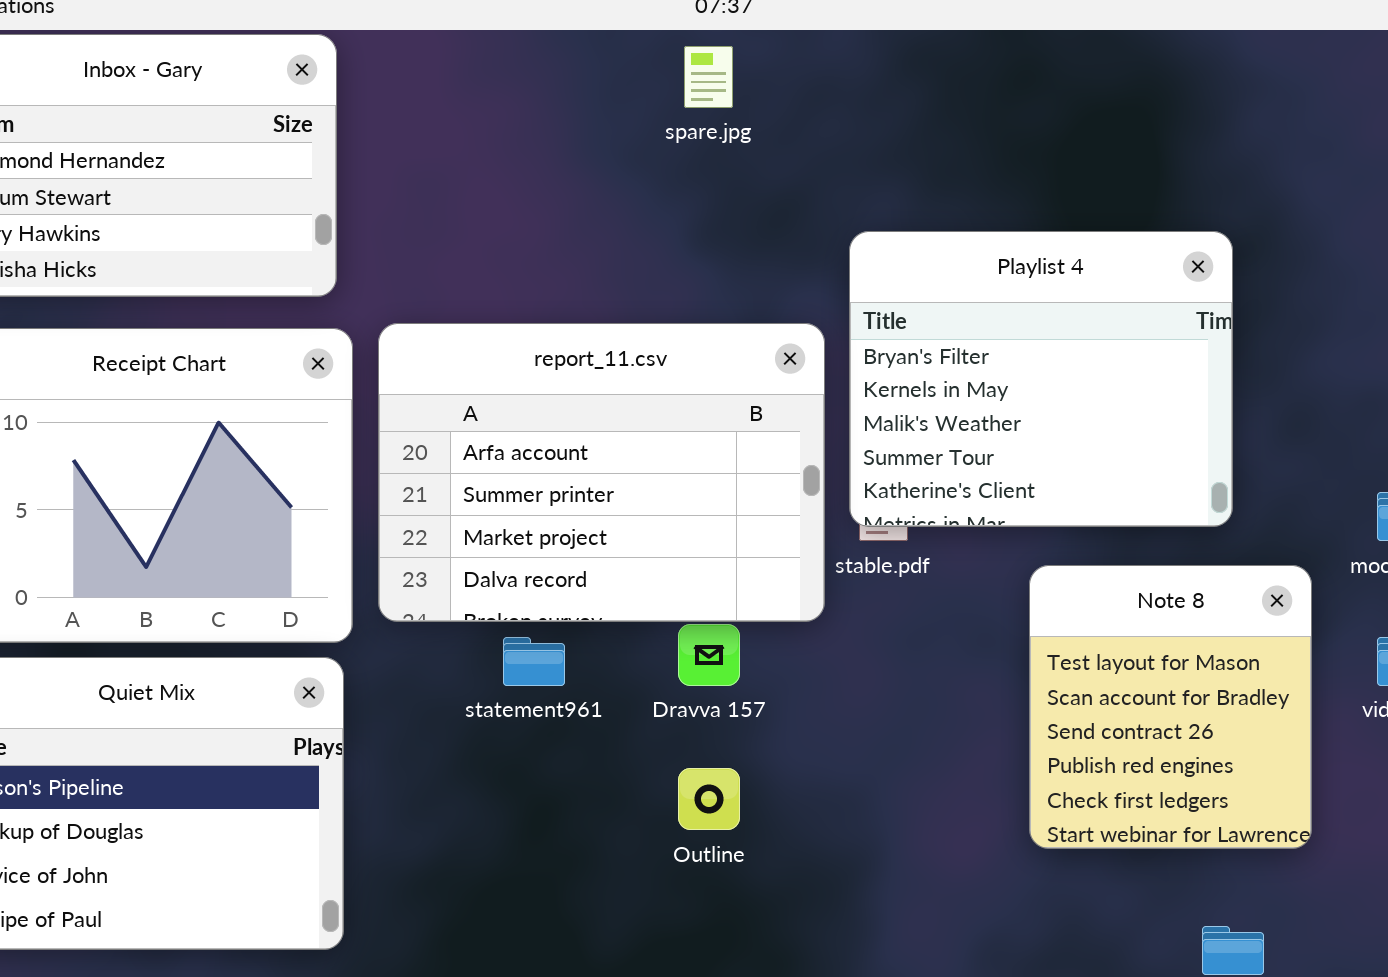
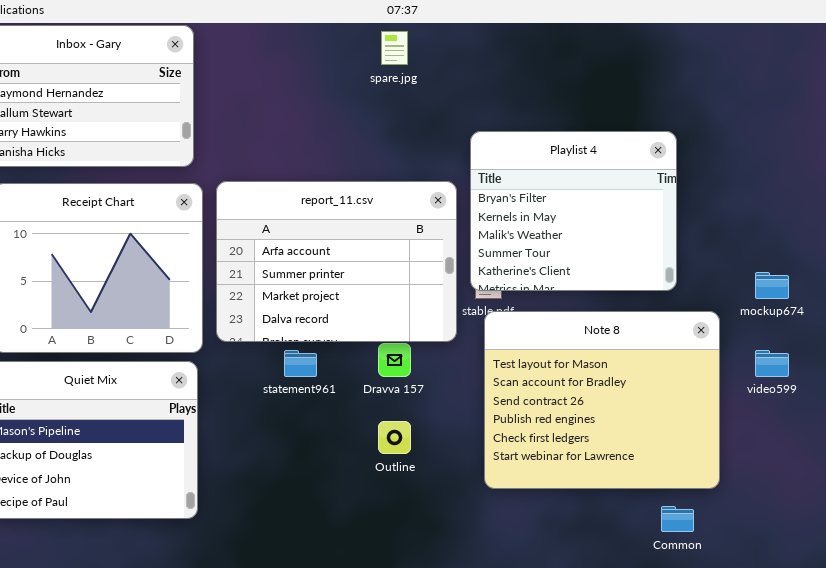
Note 8: [1029,565,1312,849] -> [484,311,720,489], resized

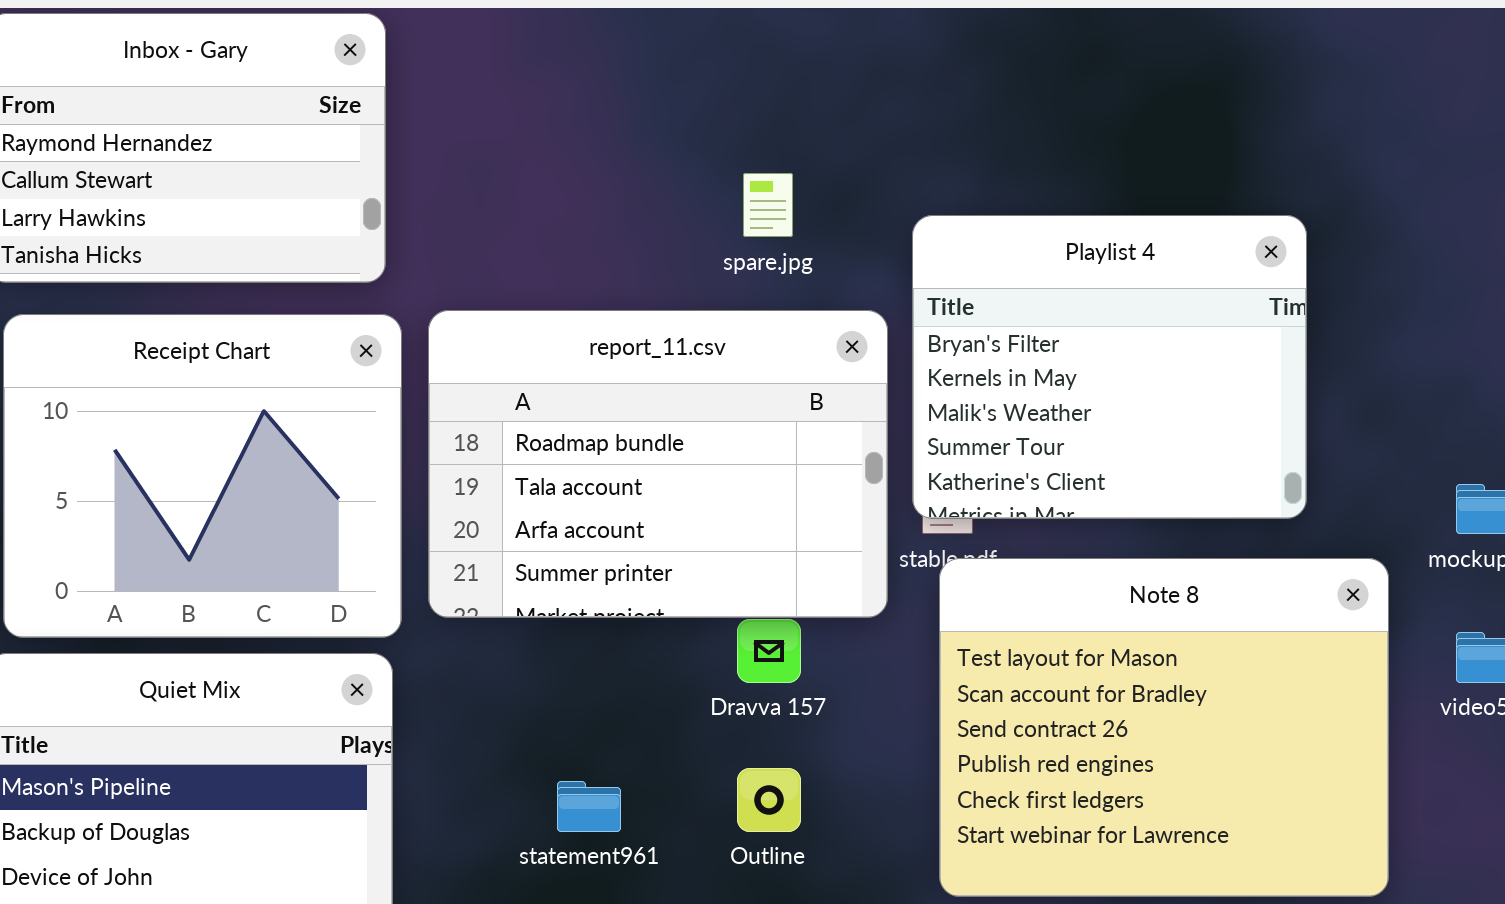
spare.jpg: [381,31,408,65] -> [743,173,793,237], moved
report_11.csv: [216,181,457,342] -> [428,310,888,618], scrolled up 2 rows
statement961: [284,350,317,377] -> [557,781,621,832], moved

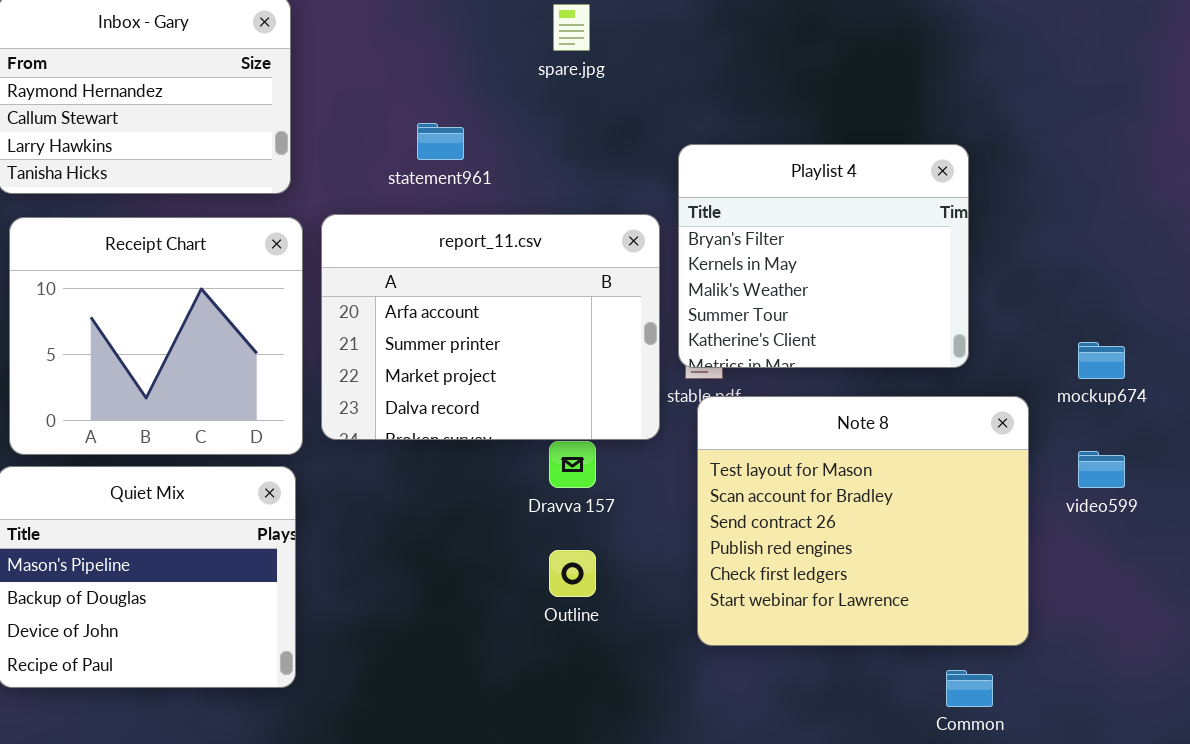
spare.jpg: [743,173,793,237] -> [553,4,590,51], moved
report_11.csv: [428,310,888,618] -> [321,214,660,440], scrolled down 2 rows
statement961: [557,781,621,832] -> [417,123,464,160], moved

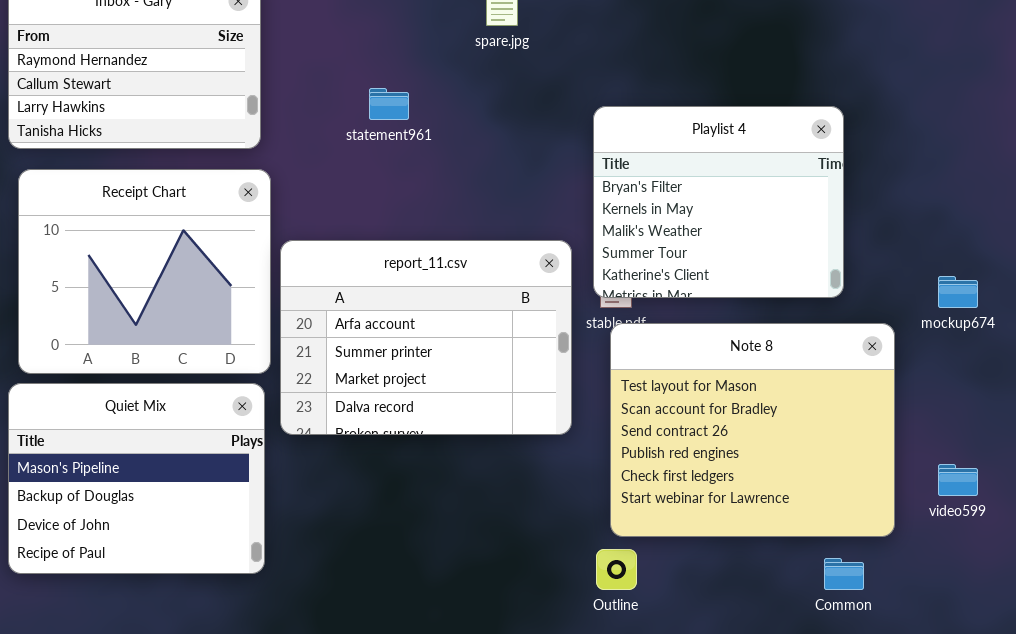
report_11.csv: [321,214,660,440] -> [280,240,572,435], moved
video599: [1078,451,1125,488] -> [938,464,978,496], moved
Outline: [549,550,596,597] -> [596,549,637,590], moved

